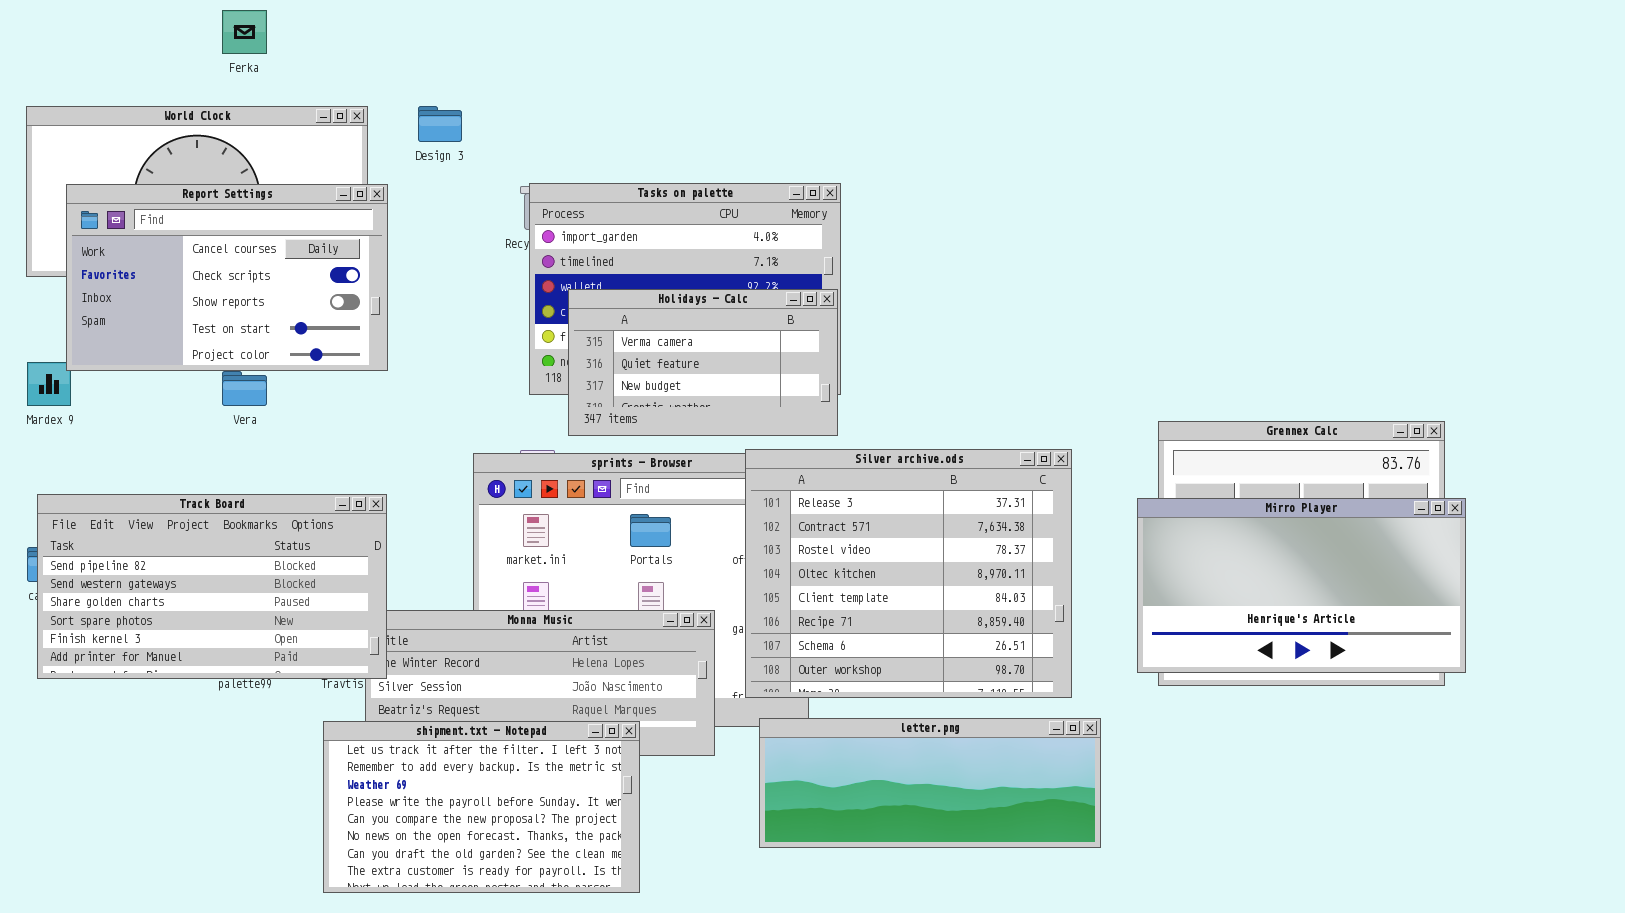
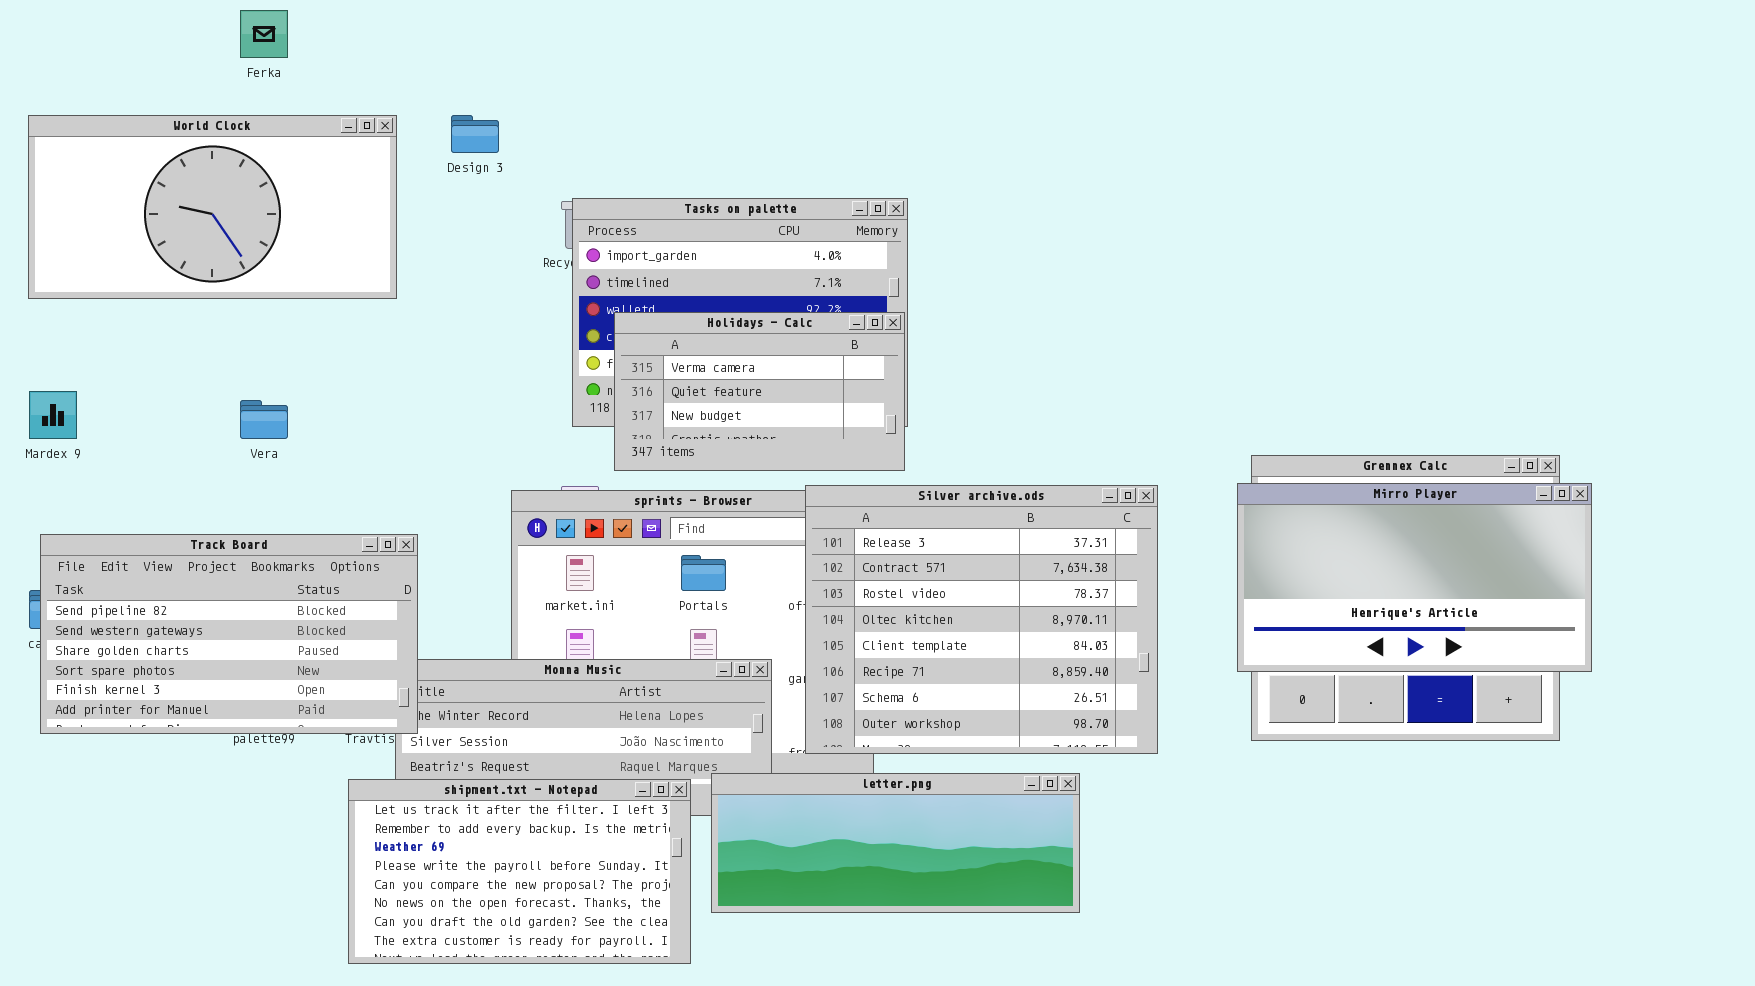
Report Settings: [66,184,388,371] -> none, closed
Mirro Player: [1137,498,1466,673] -> [1237,483,1592,672], moved
letter.png: [759,718,1101,848] -> [711,773,1080,913], moved

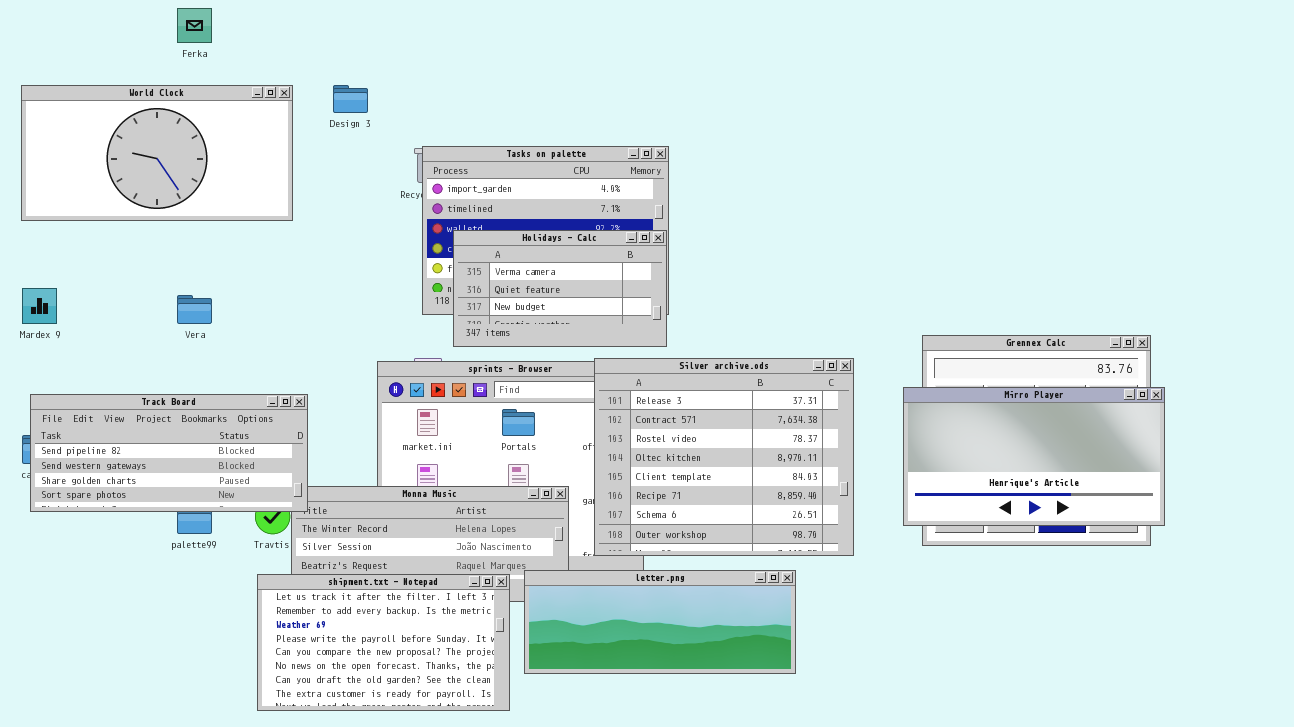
Mirro Player: [1237,483,1592,672] -> [903,387,1165,526], moved
Track Board: [40,534,418,734] -> [30,394,308,512], resized

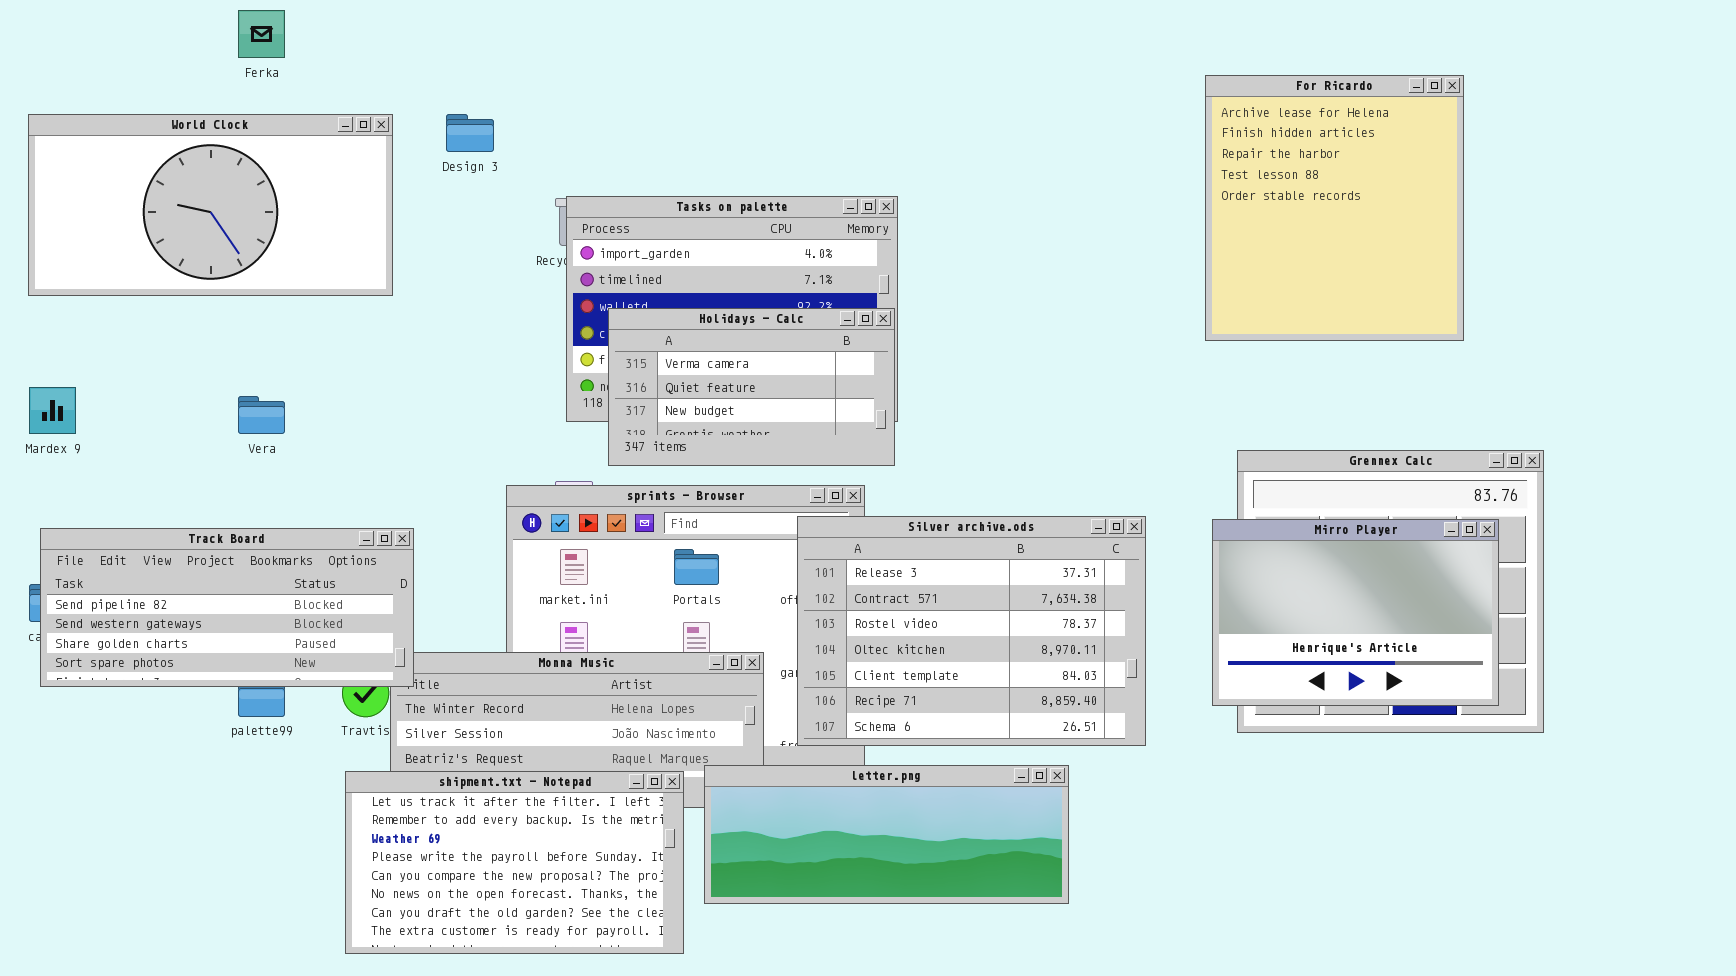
For Ricardo: none -> [1205,75,1464,341], opened
Silver archive.ods: [594,358,854,556] -> [797,516,1146,746], resized
Mirro Player: [903,387,1165,526] -> [1212,519,1499,706], resized

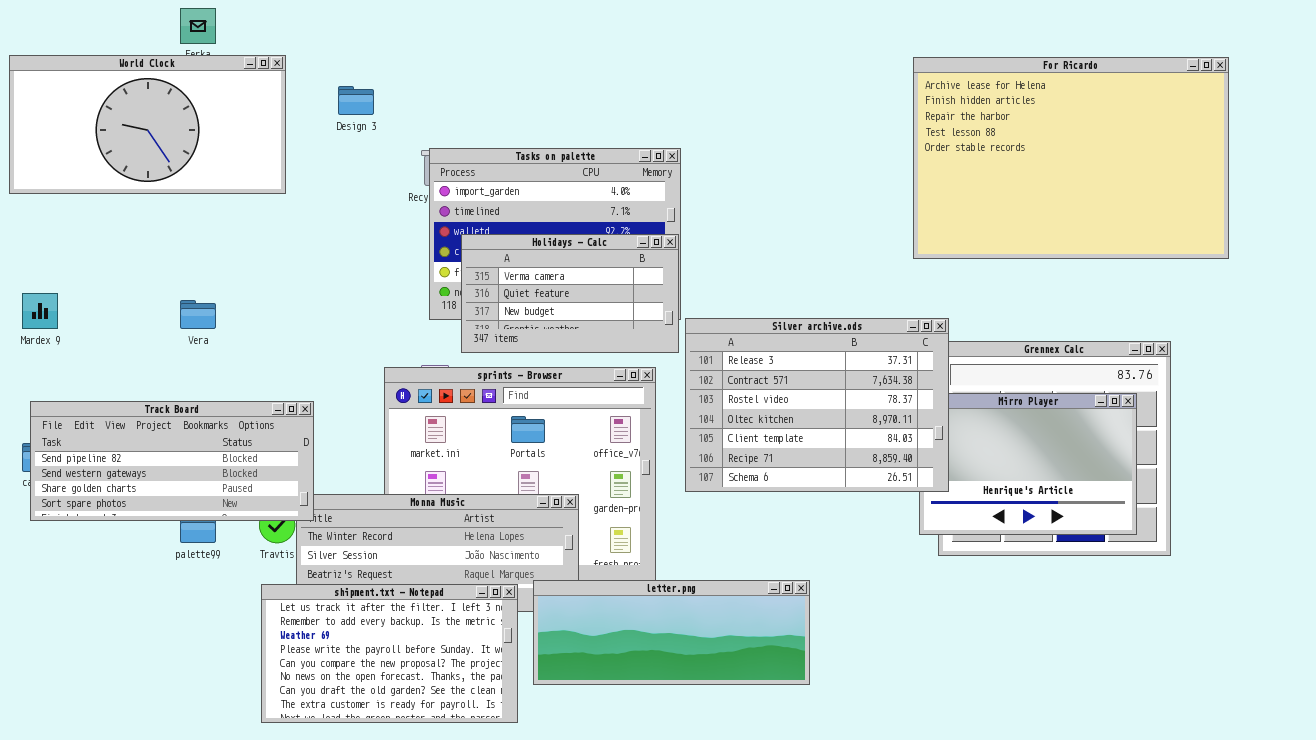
For Ricardo: [1205,75,1464,341] -> [913,57,1229,259], resized
World Clock: [28,114,393,296] -> [9,55,286,194], moved
Silver archive.ods: [797,516,1146,746] -> [685,318,949,492], moved

